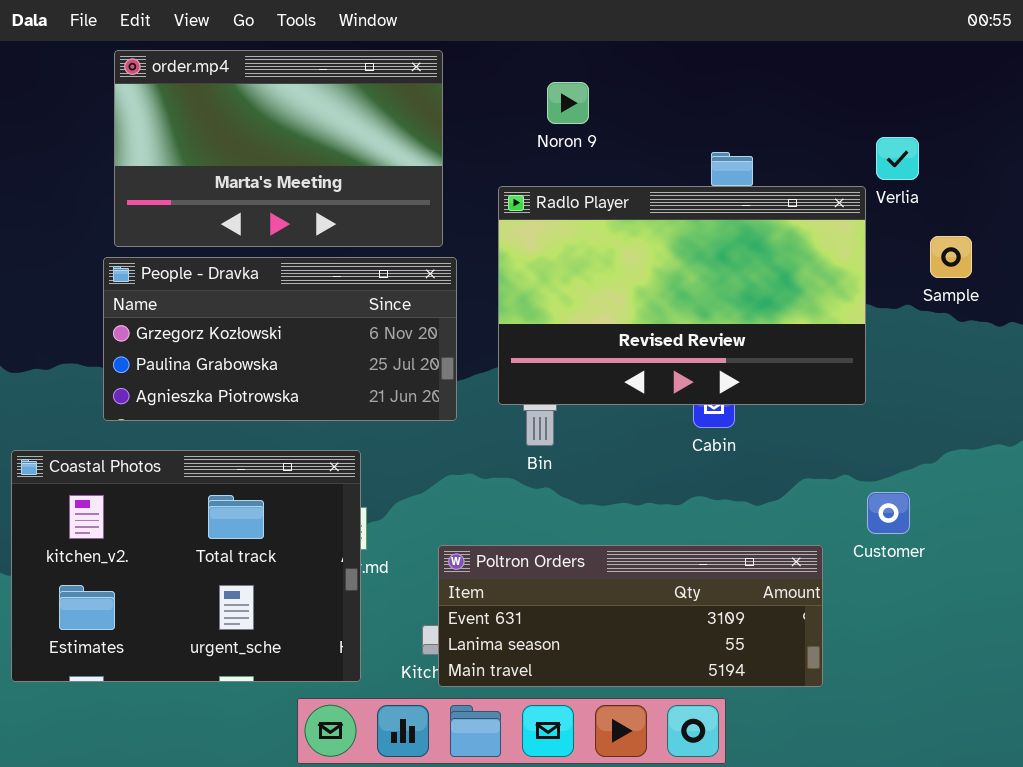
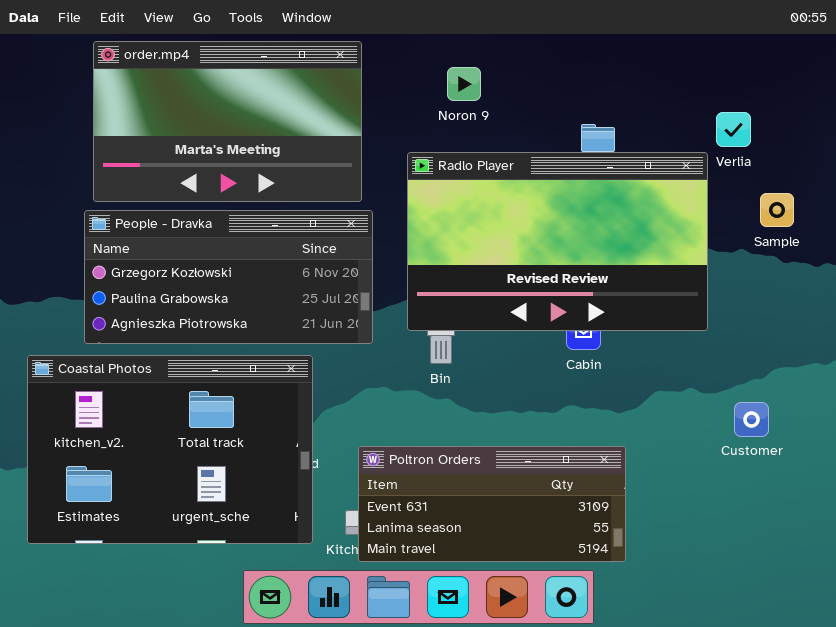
Coastal Photos: [11,450,361,682] -> [27,355,313,544], moved
Customer: [867,492,910,534] -> [734,402,769,437], moved
Poltron Orders: [438,545,823,687] -> [358,446,626,562], resized

